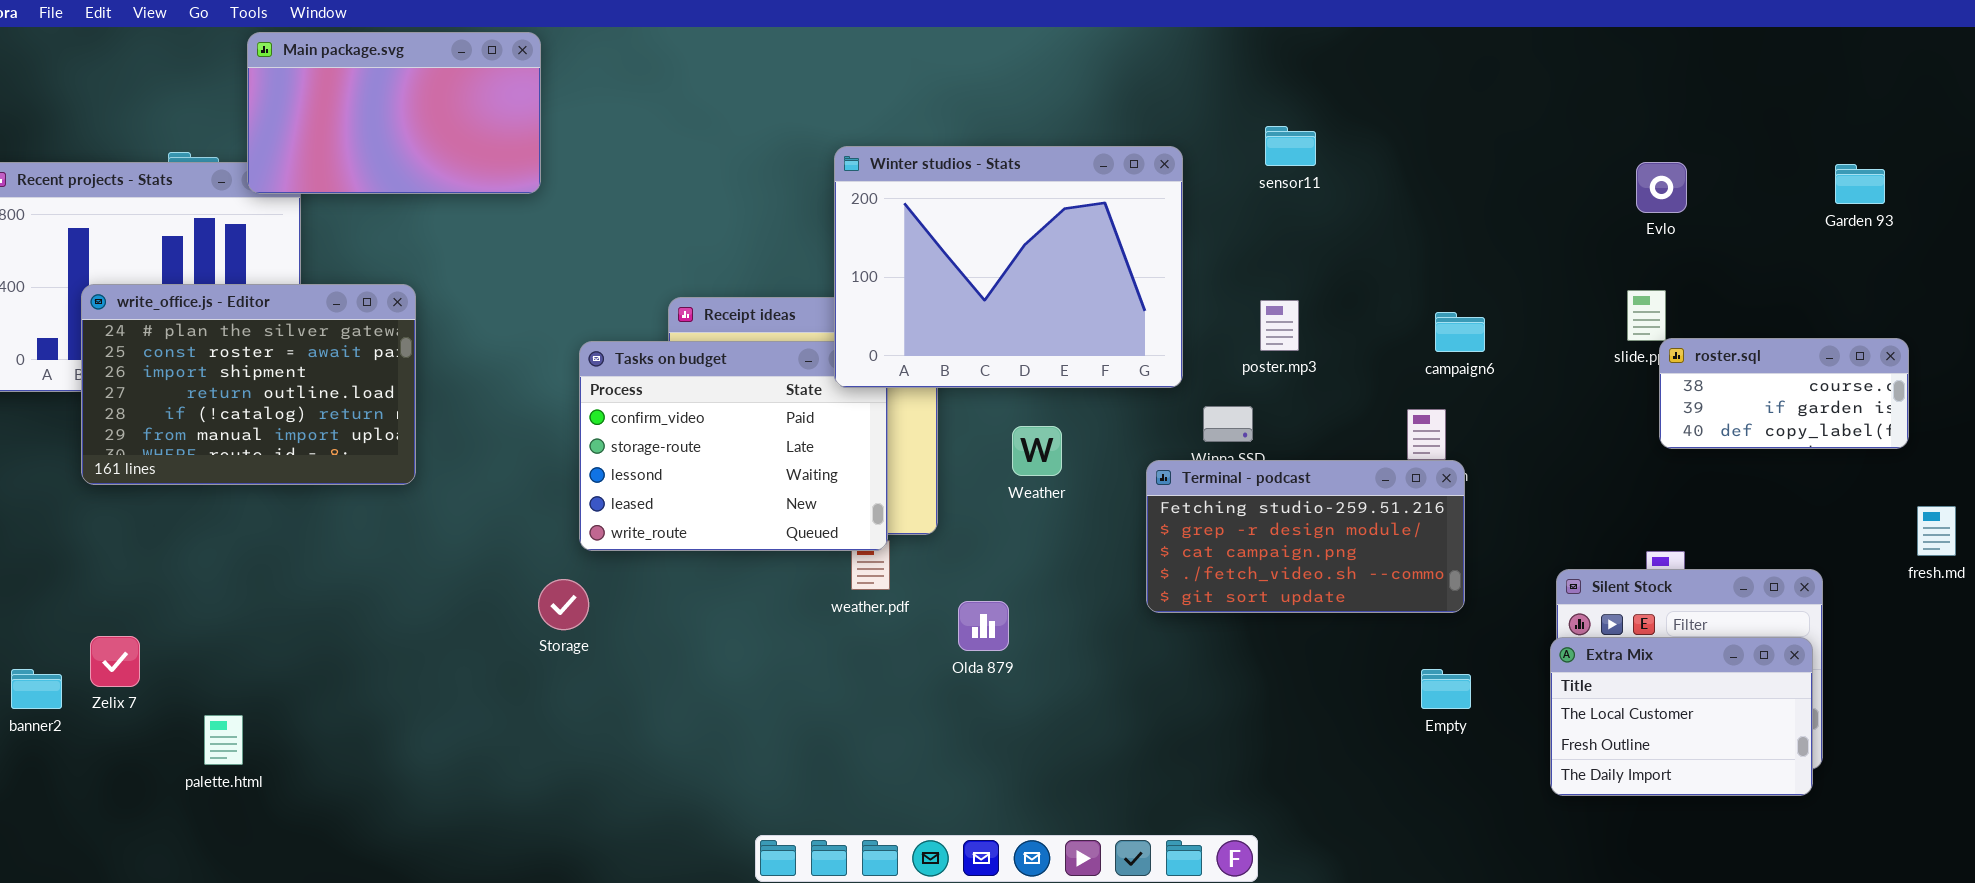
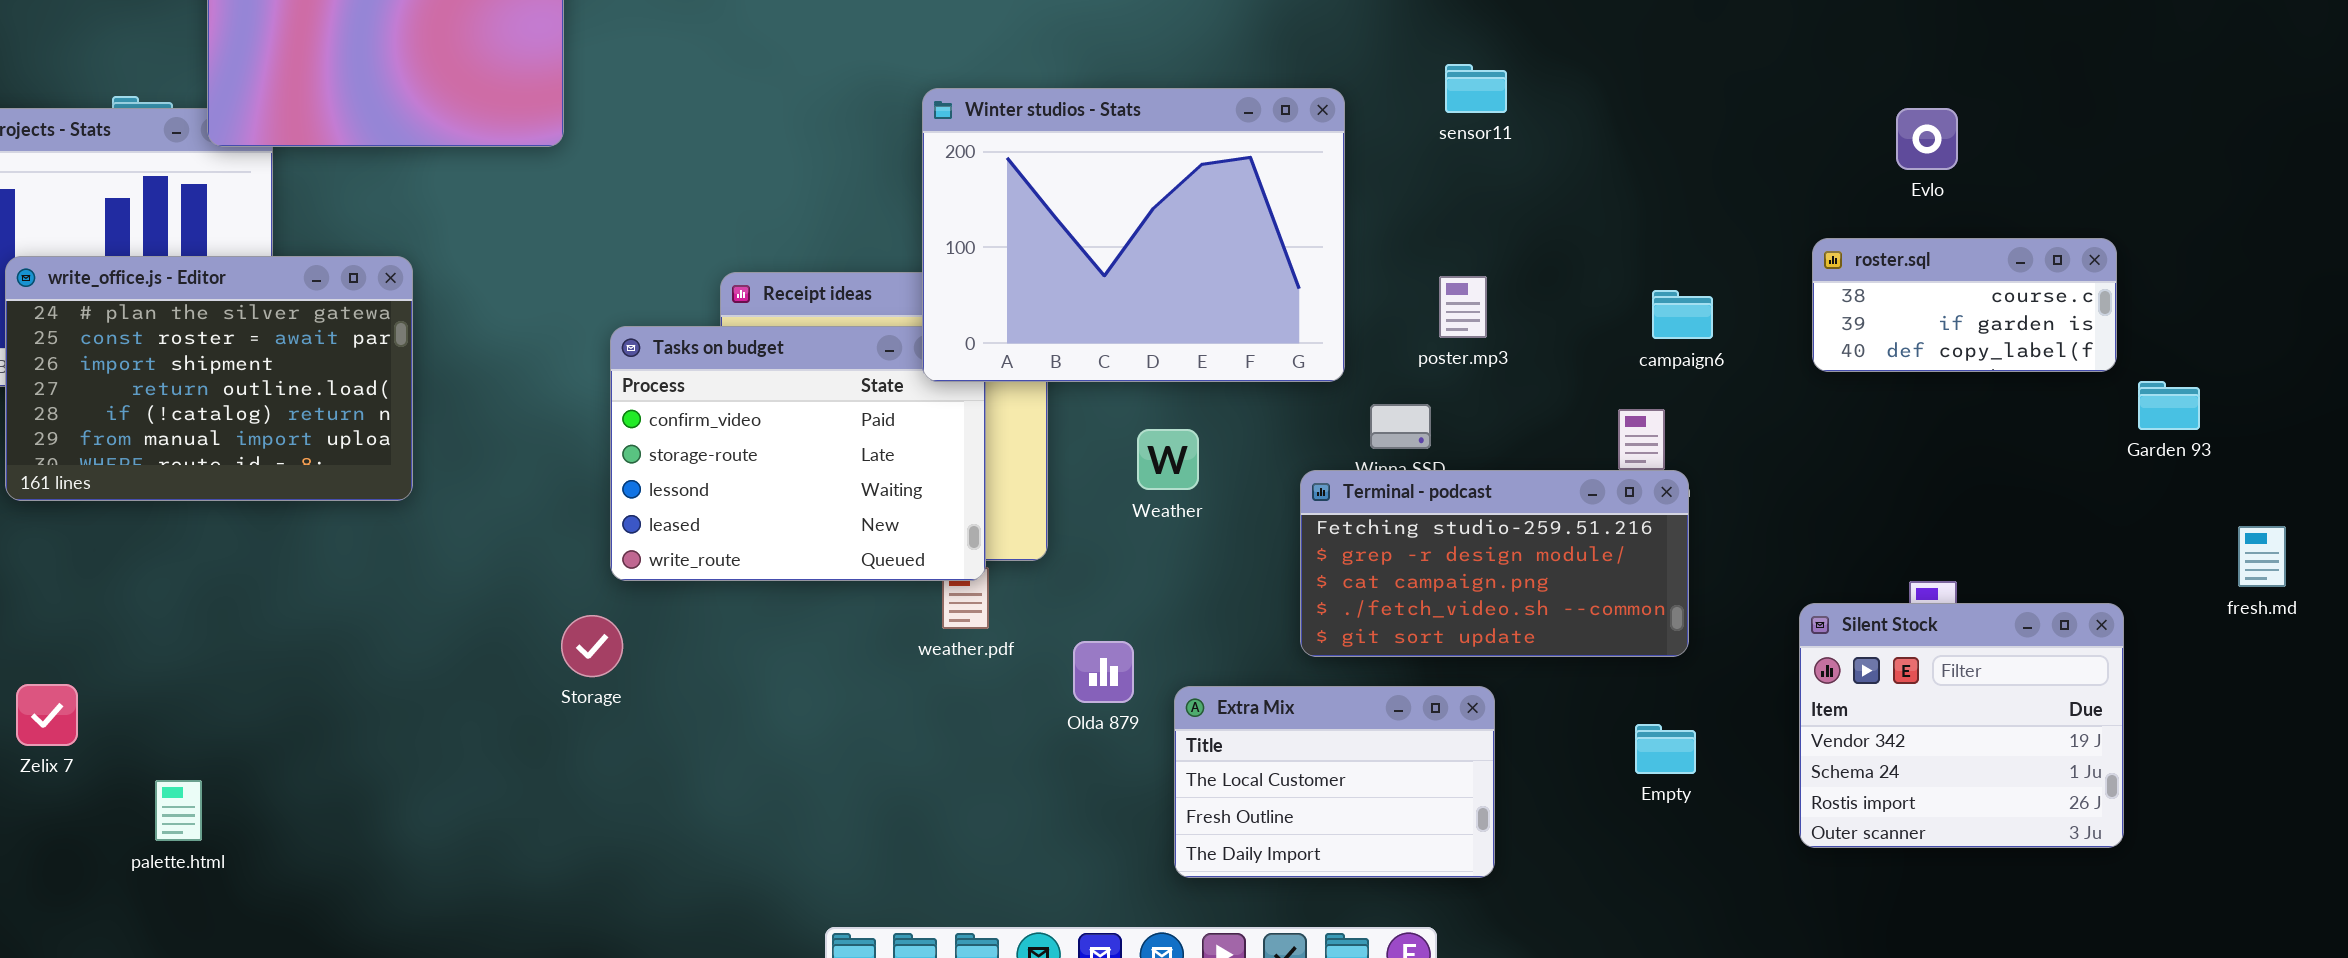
Garden 93: [1835,164,1885,204] -> [2138,381,2200,430], moved
roster.sql: [1659,338,1909,449] -> [1812,238,2117,372], moved
Extra Mix: [1550,637,1813,796] -> [1174,686,1495,878], moved

